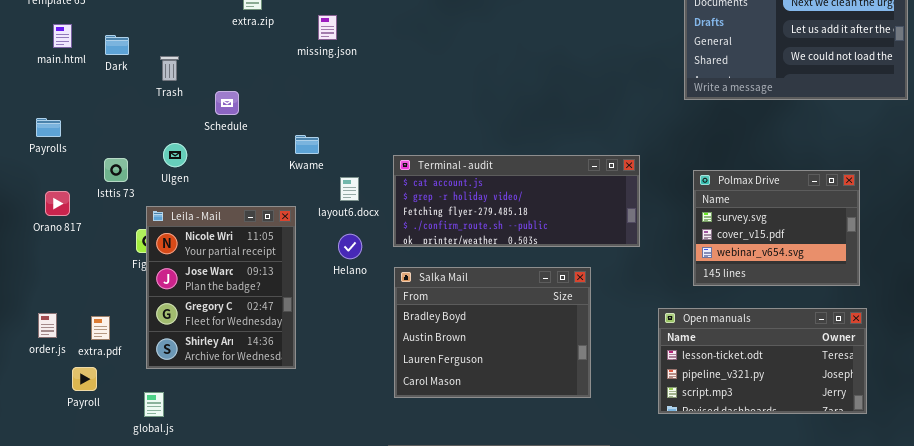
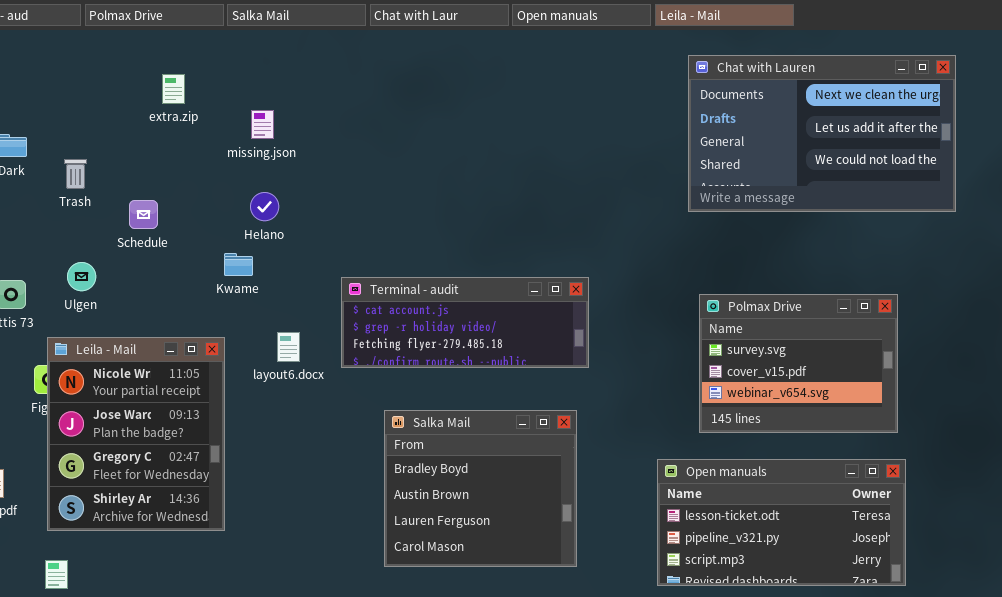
Terminal - audit: [393,155,640,247] -> [341,277,589,368], resized
layout6.docx: [340,177,359,201] -> [277,332,300,362], moved
Helano: [338,234,362,259] -> [250,192,279,221], moved
Salka Mail: [394,267,591,398] -> [384,410,577,567], resized

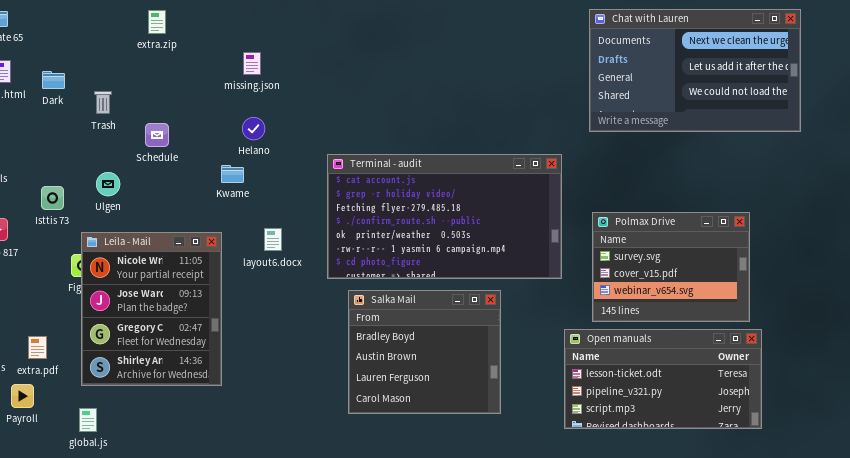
extra.zip: [162,74,185,104] -> [148,10,166,34], moved
Terminal - audit: [341,277,589,368] -> [327,154,562,279], moved, resized
Polmax Drive: [699,294,898,433] -> [592,212,750,322], moved

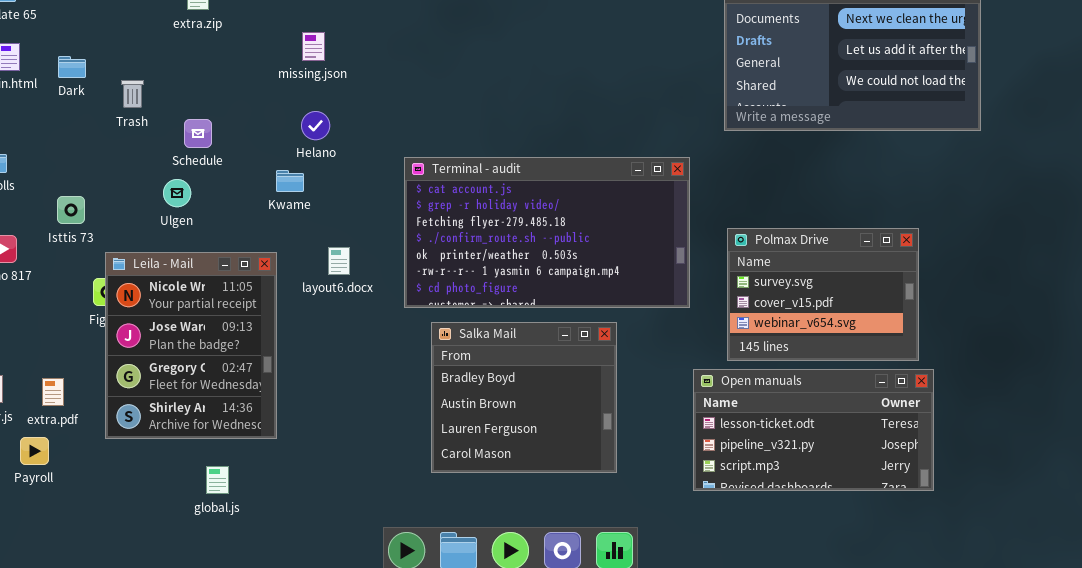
Ulgen: [96,172,120,196] -> [163,179,191,207], moved
global.js: [79,408,97,432] -> [206,466,229,494], moved

